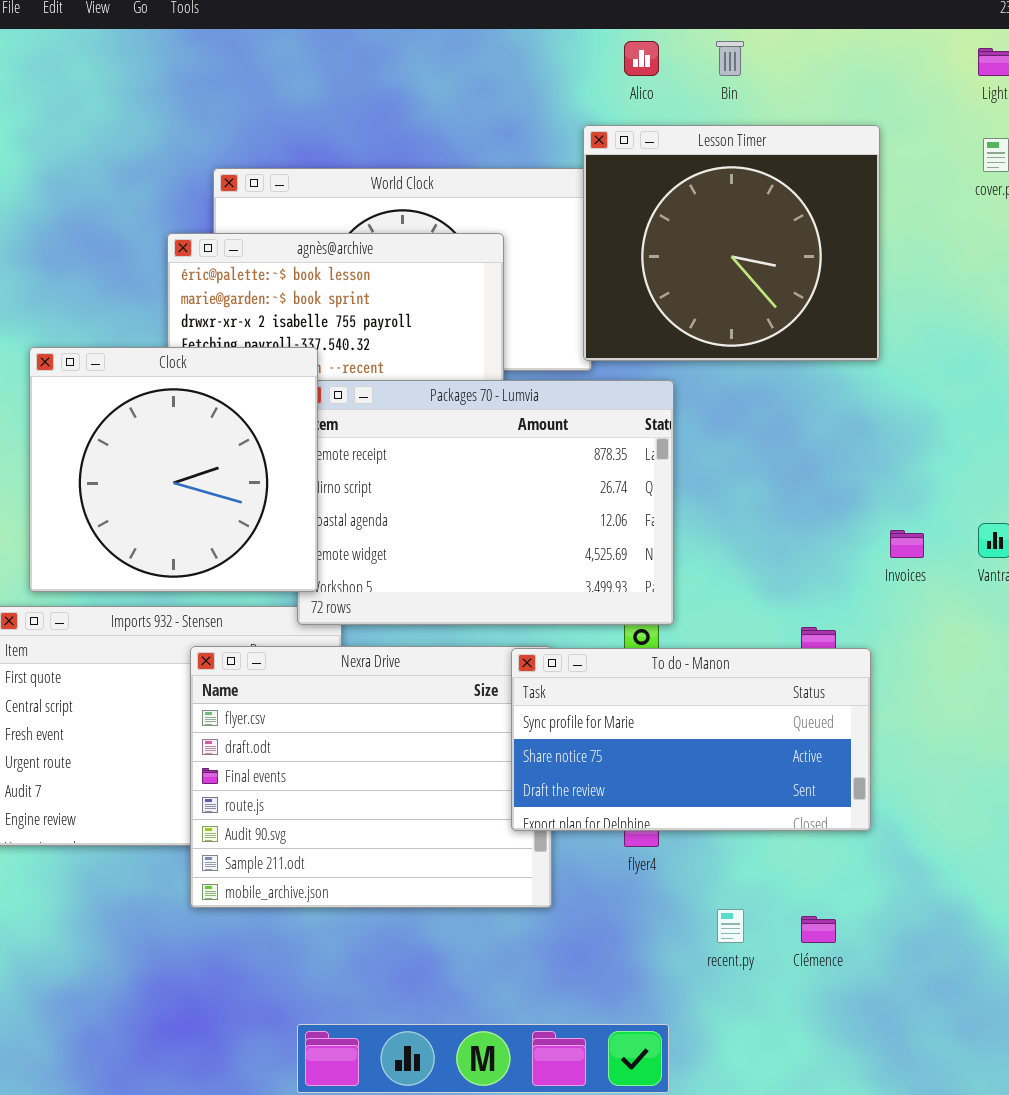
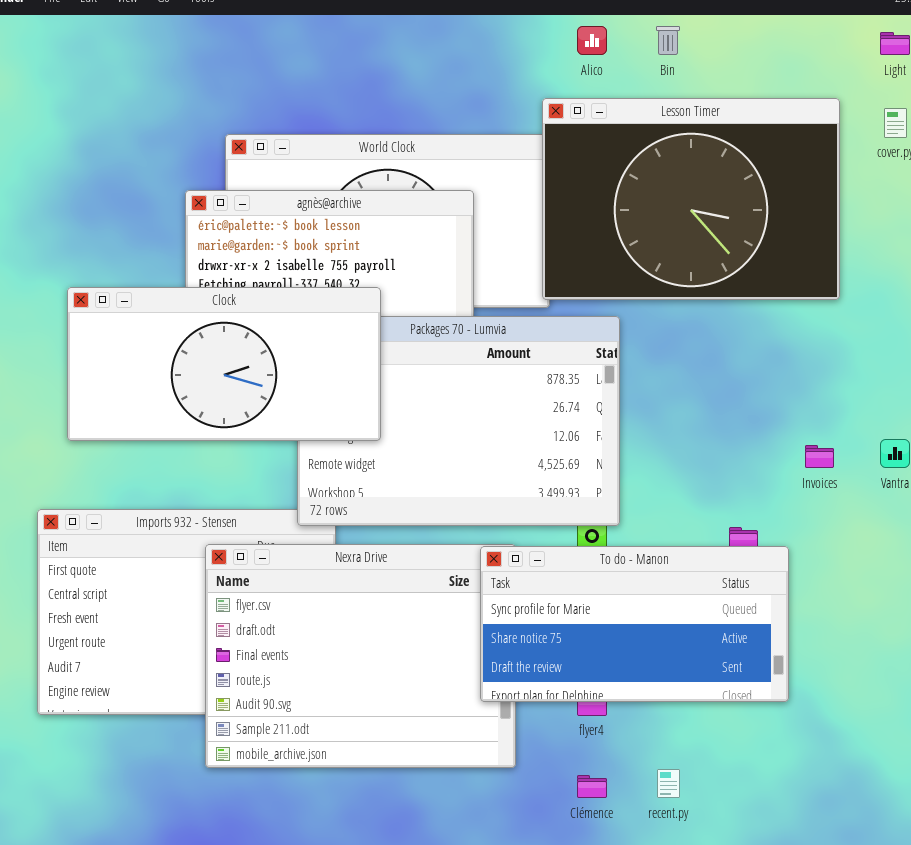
Lesson Timer: [583,125,880,361] -> [542,98,840,300], resized
Clock: [29,347,318,592] -> [67,287,381,441], resized
Clémence: [801,916,836,943] -> [577,775,607,798], moved

